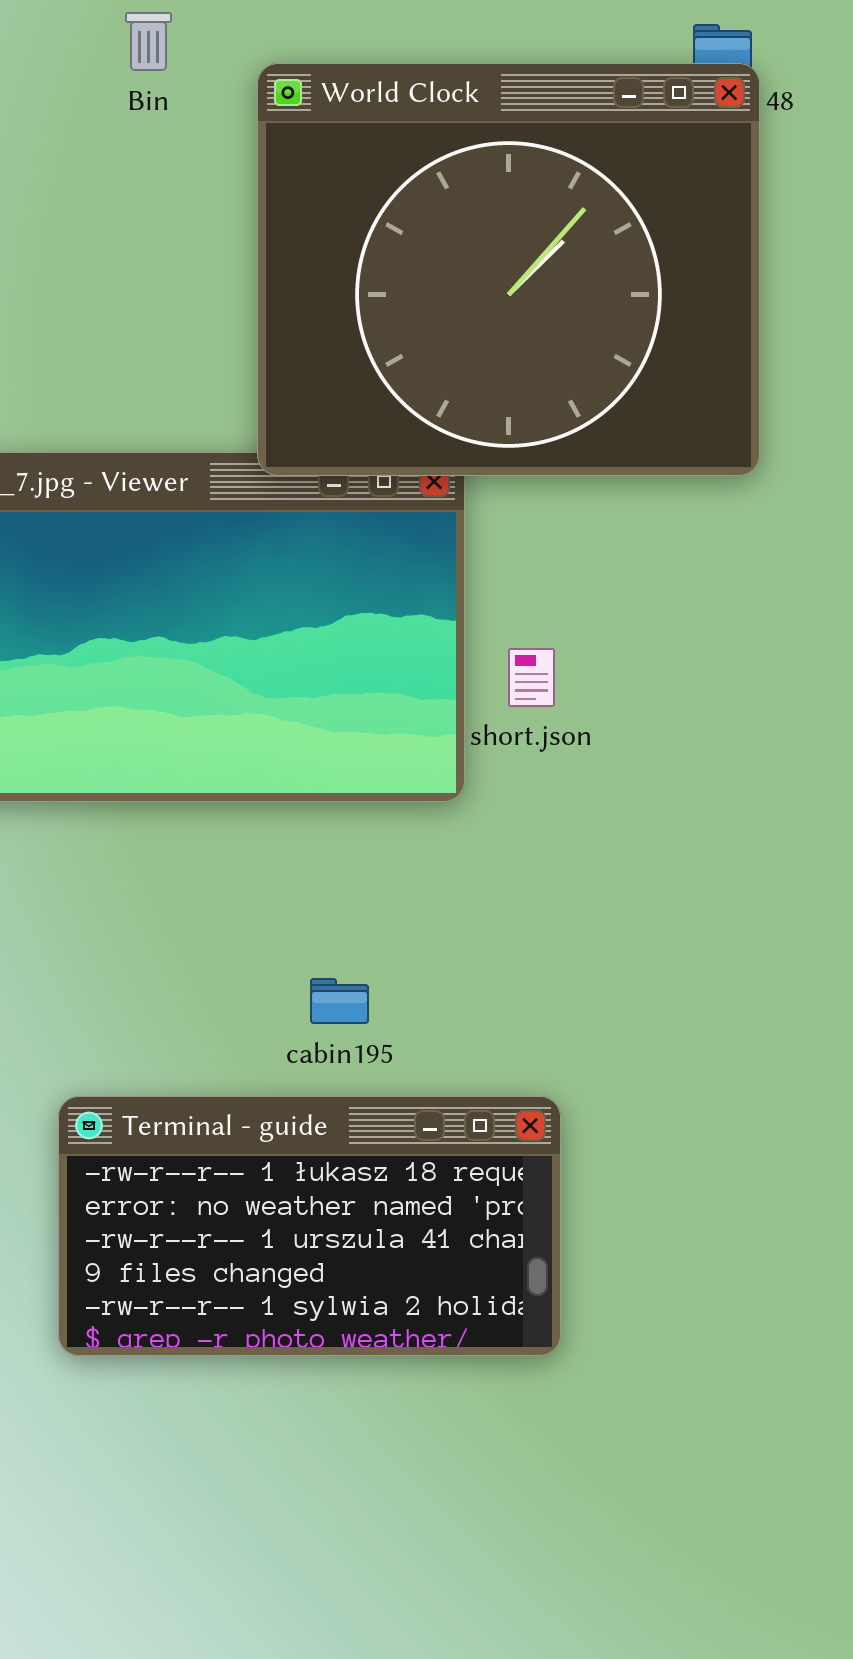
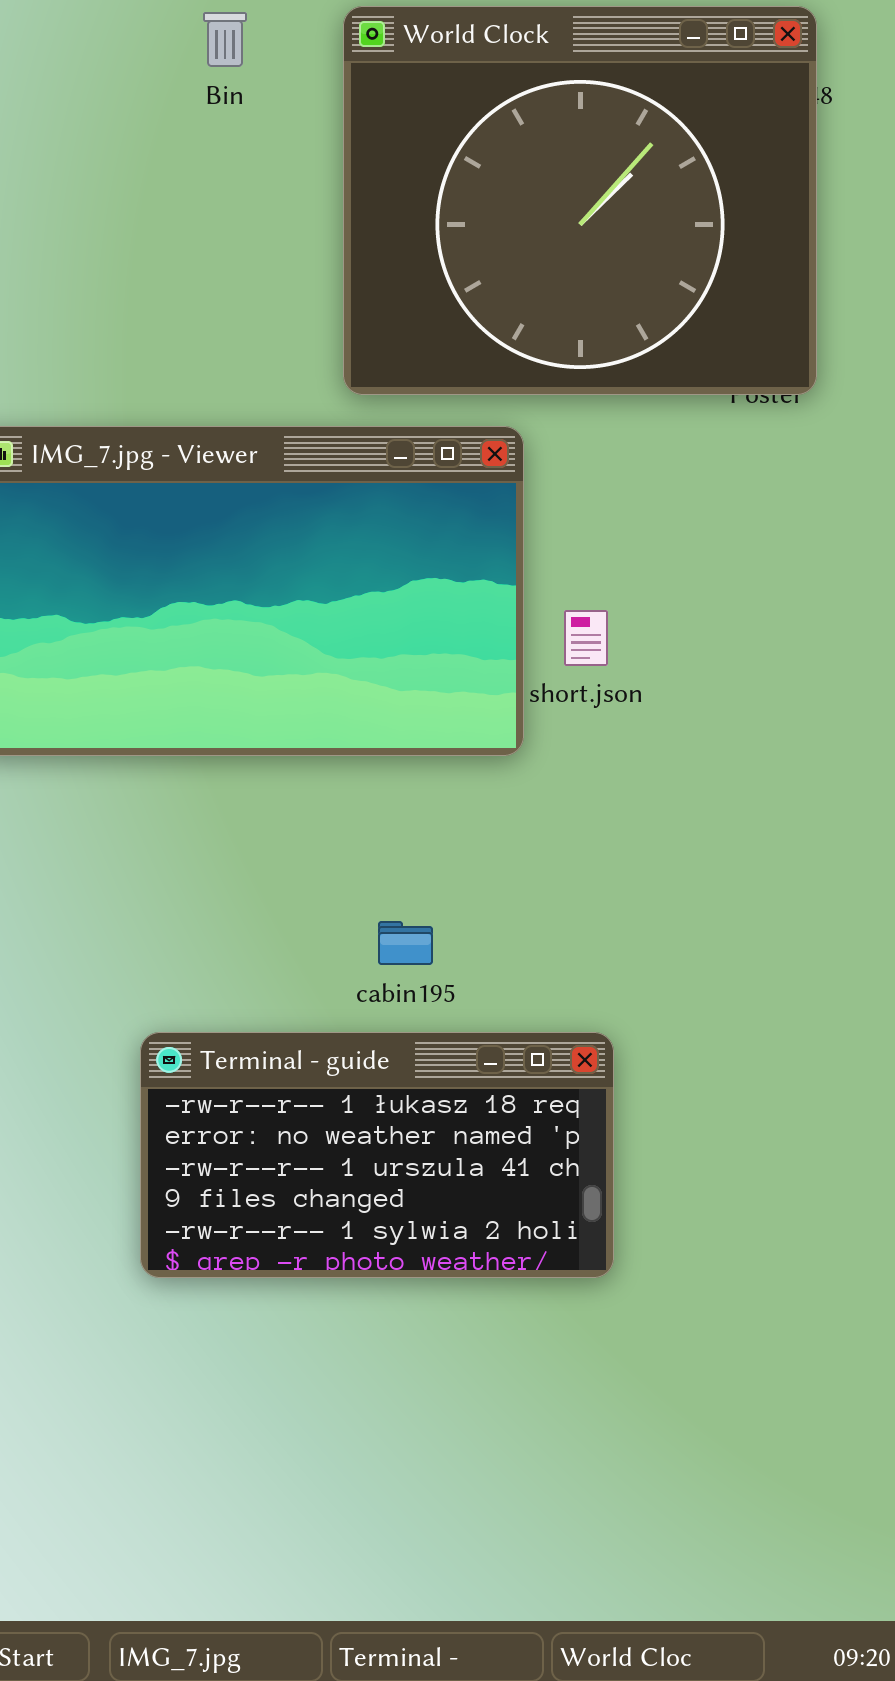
World Clock: [257,63,760,476] -> [343,6,817,395], moved

